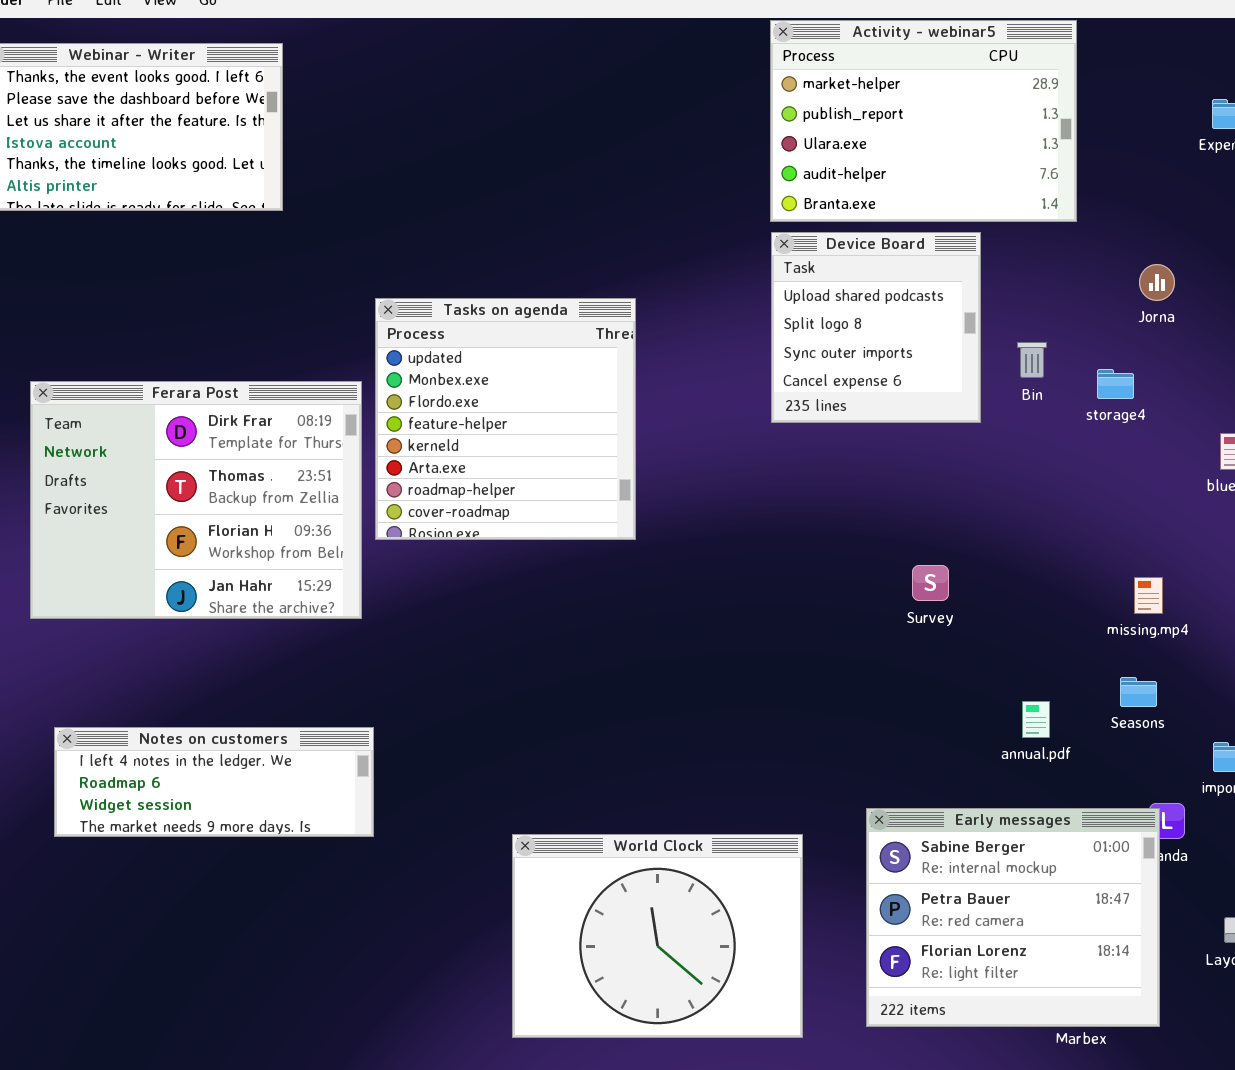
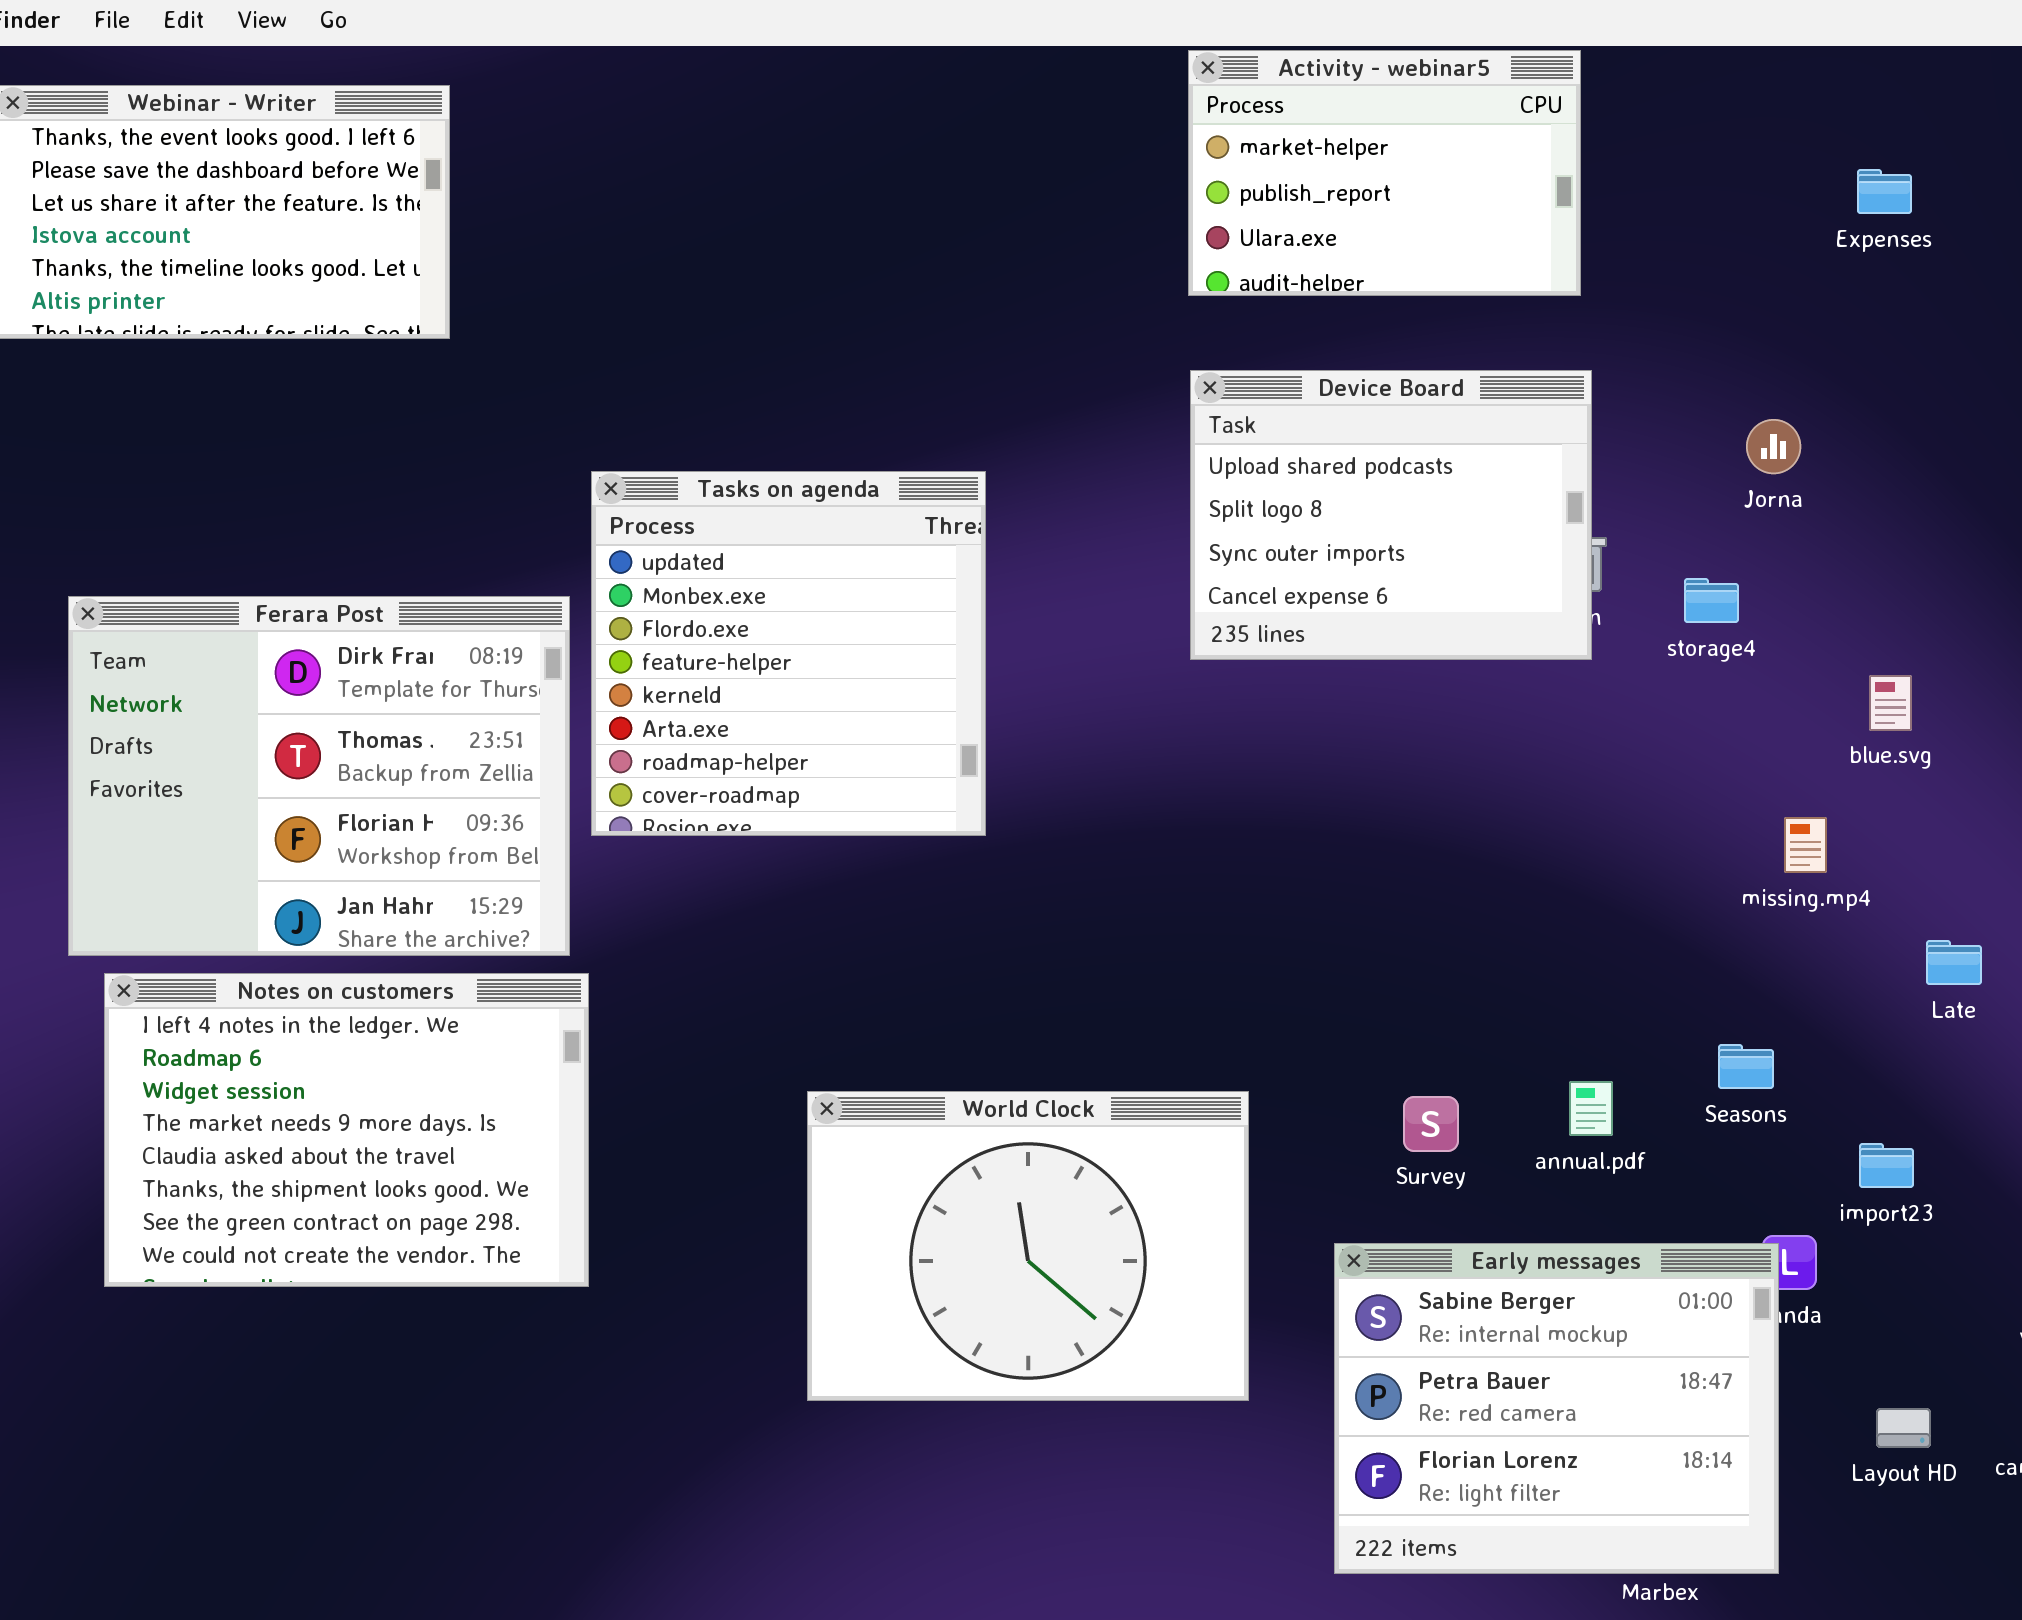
Activity - webinar5: [770,20,1077,222] -> [1188,50,1581,296], resized
Device Board: [771,232,981,423] -> [1190,370,1592,660], resized
Survey: [912,565,949,601] -> [1403,1096,1459,1152], moved
missing.mp4: [1134,577,1163,614] -> [1784,817,1827,873], moved
Notes on customers: [54,727,374,837] -> [104,973,589,1287], resized
World Clock: [512,834,803,1038] -> [807,1091,1249,1401], moved

